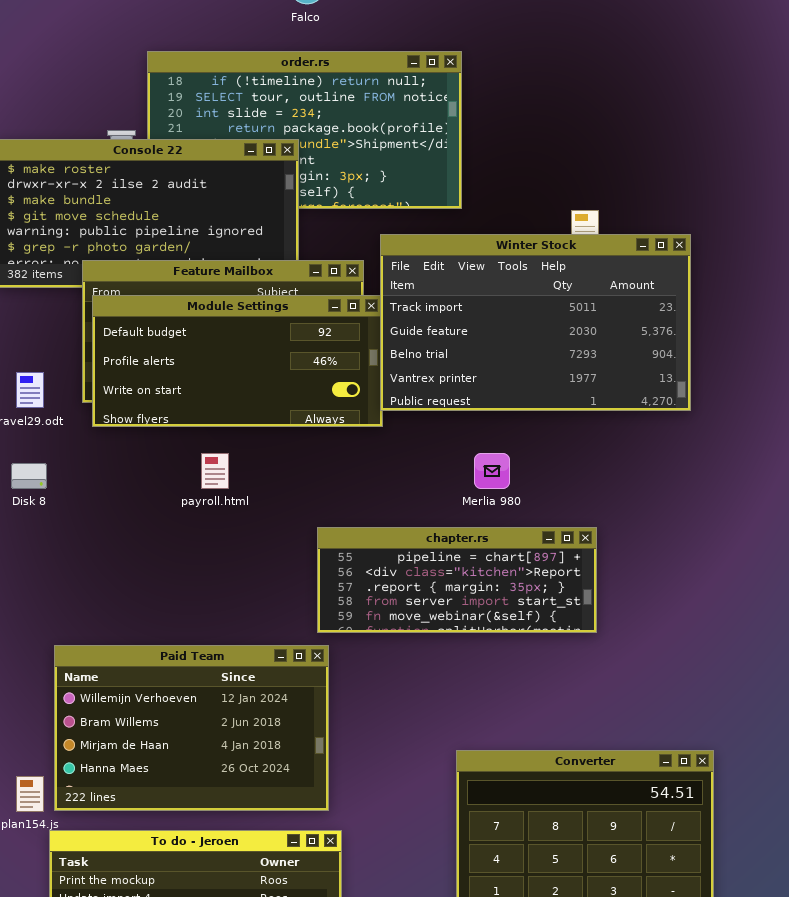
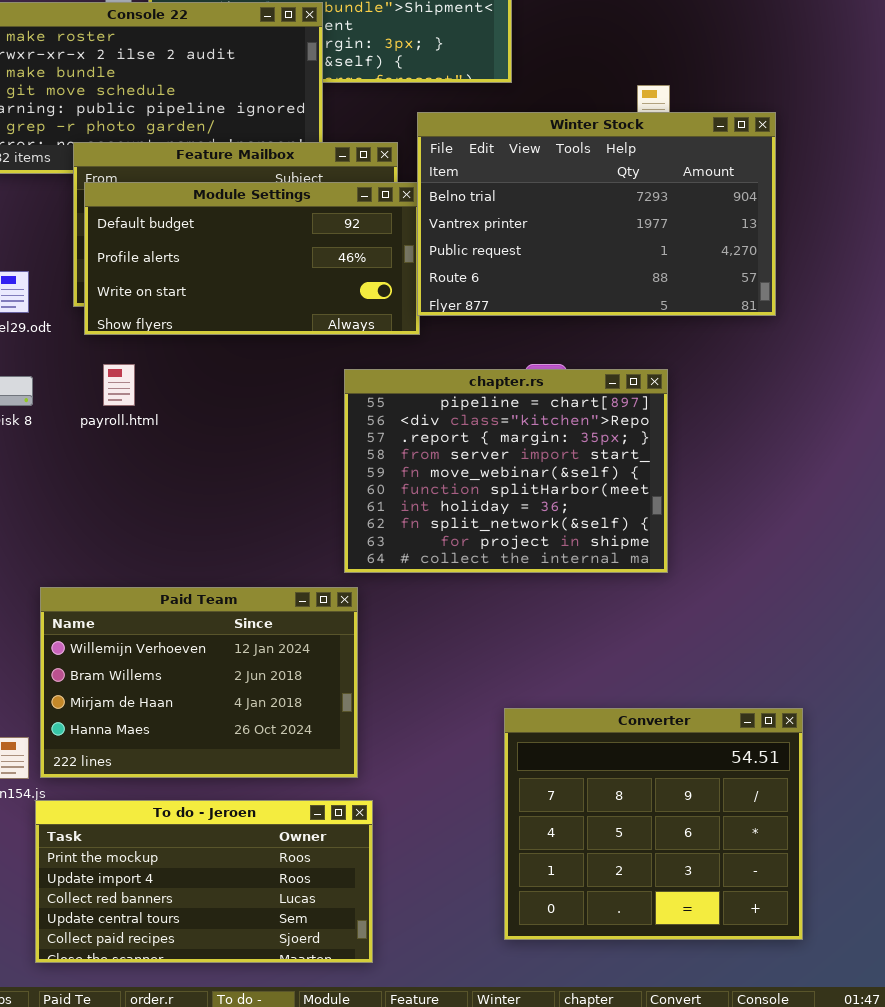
Winter Stock: [380,234,691,411] -> [417,112,776,316], scrolled down 2 rows
payroll.html: [201,453,229,489] -> [103,364,135,406], moved
chapter.rs: [317,527,597,633] -> [344,369,668,573], resized

